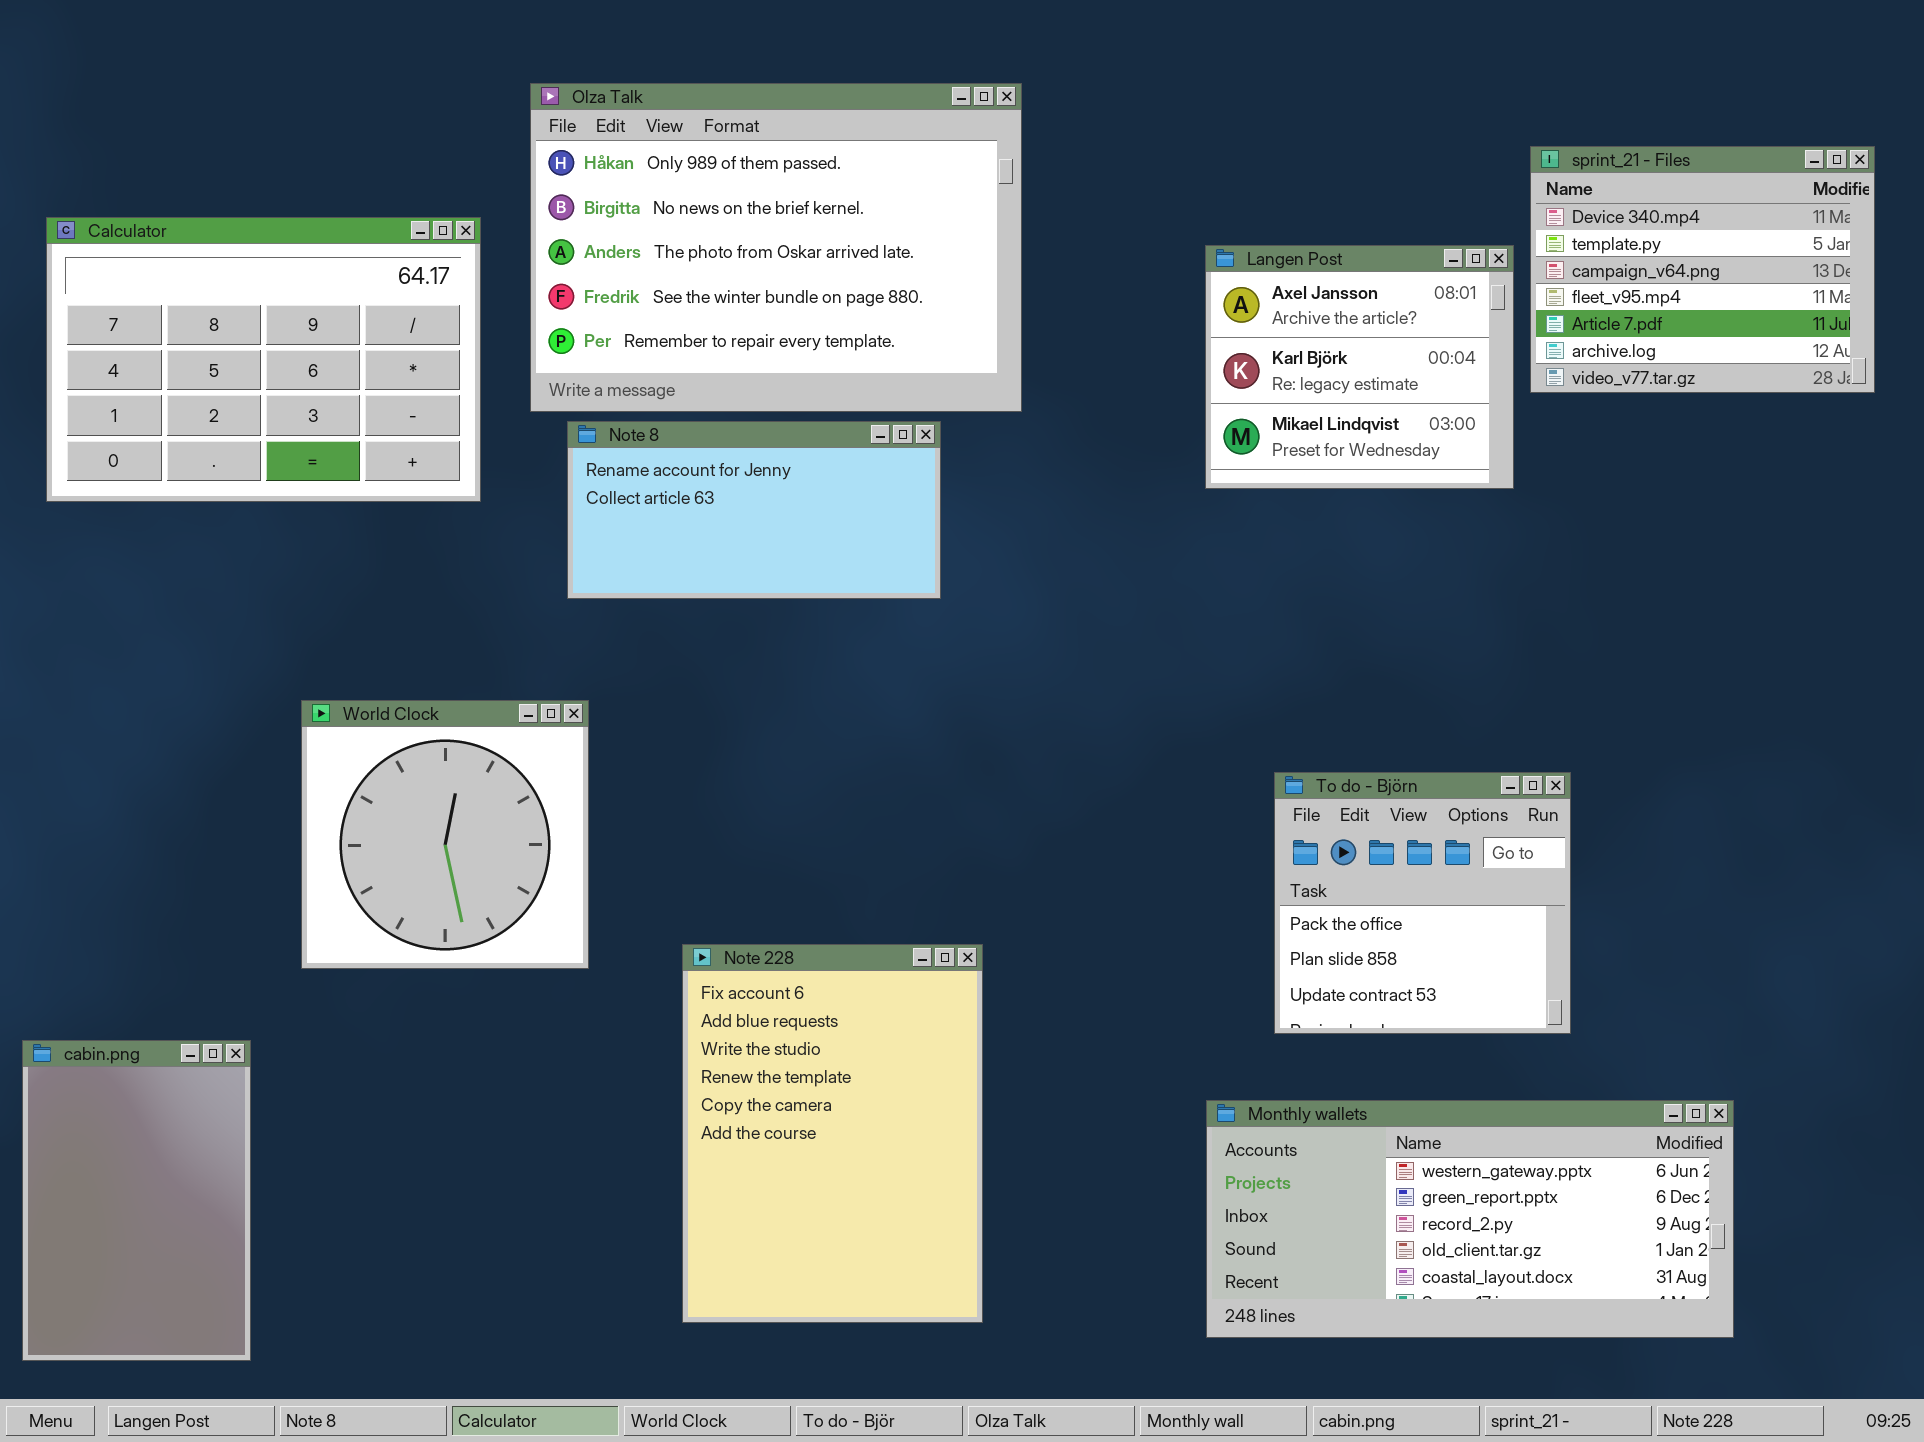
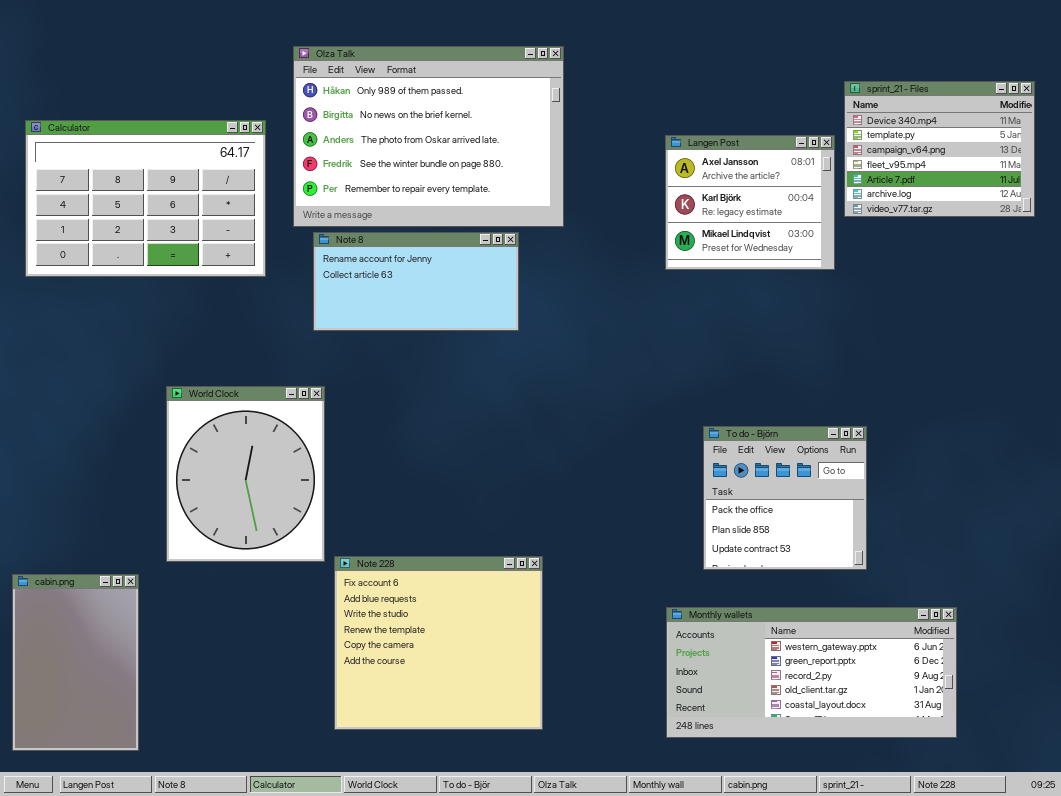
World Clock: [301,700,589,969] -> [166,386,325,562], resized
Note 228: [682,944,983,1323] -> [334,556,543,730], resized

